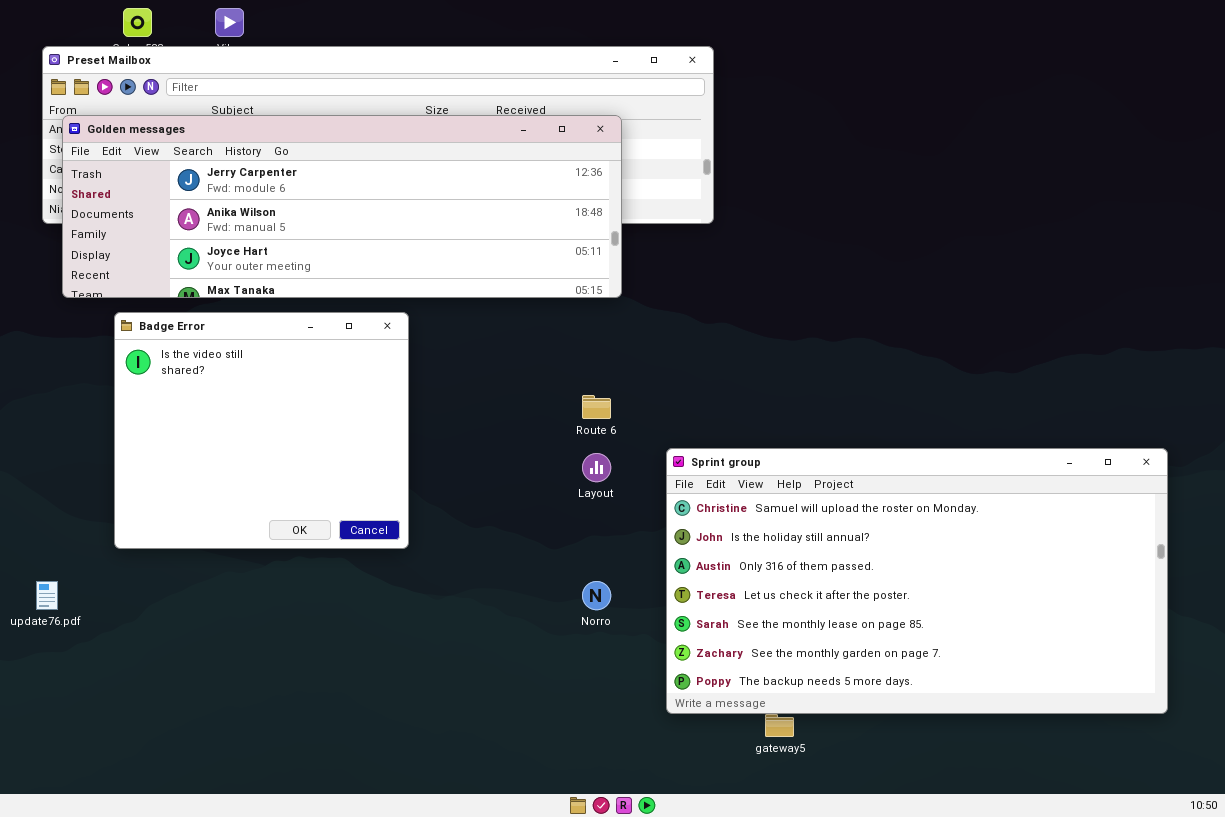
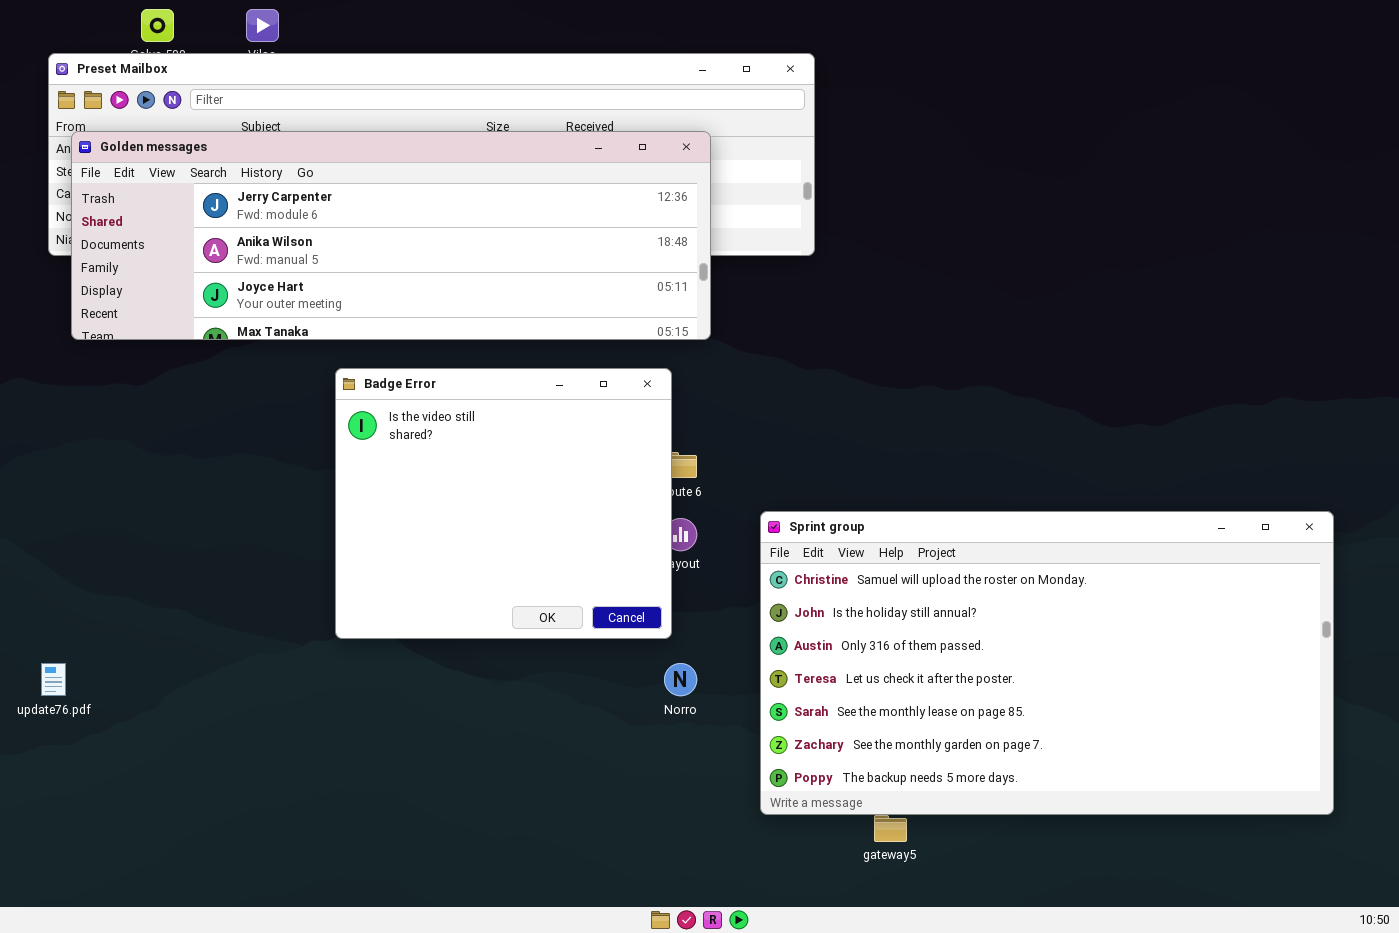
Badge Error: [114,312,409,549] -> [335,368,672,639], moved

